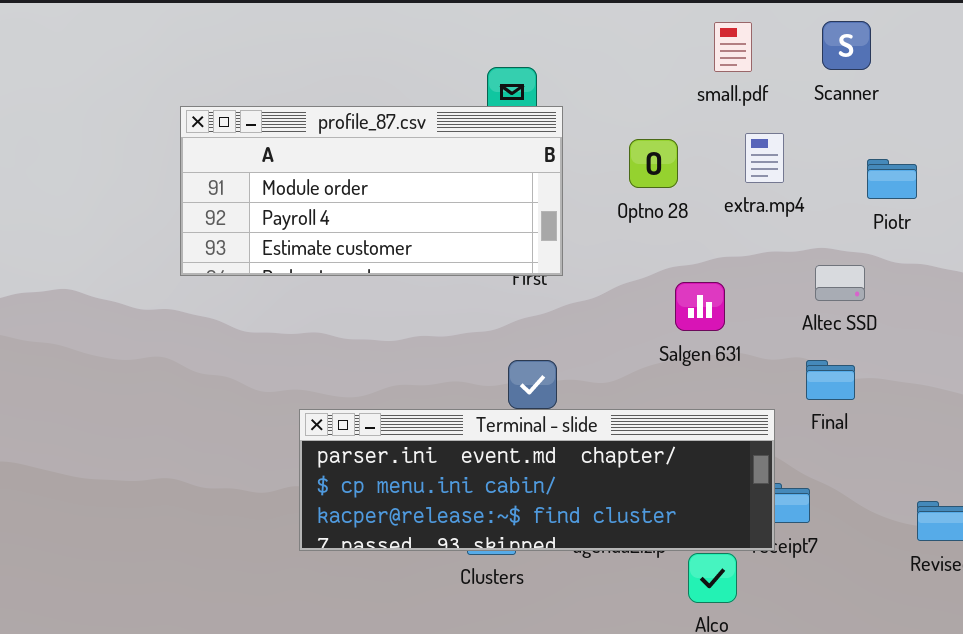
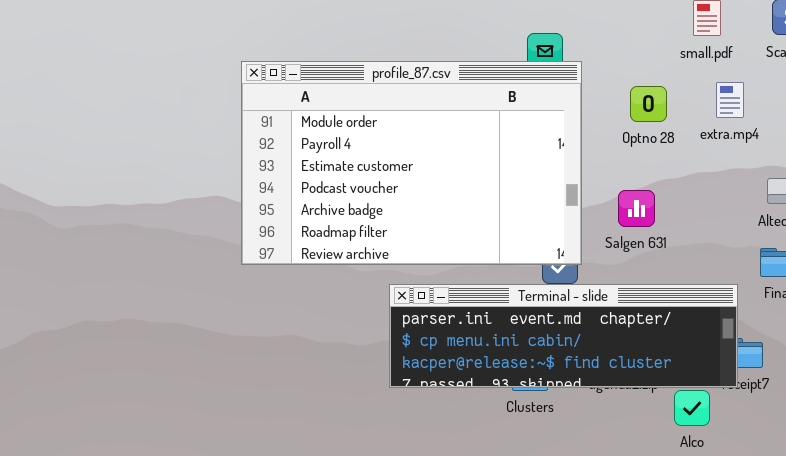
profile_87.csv: [180,106,563,276] -> [241,61,582,265], resized
Salgen 631: [675,282,725,331] -> [618,190,655,227], moved

